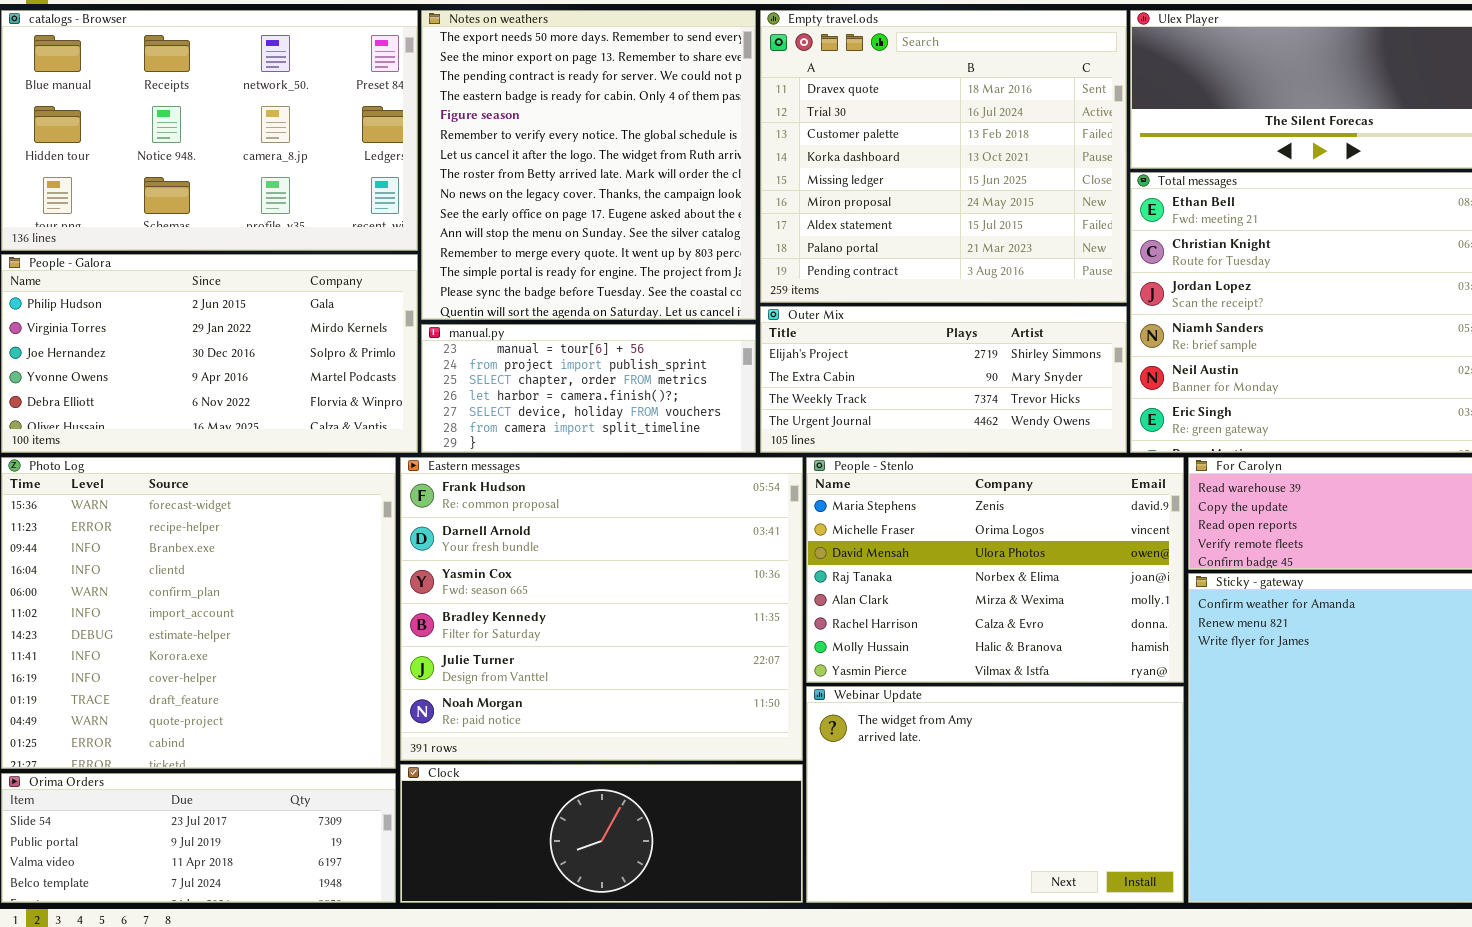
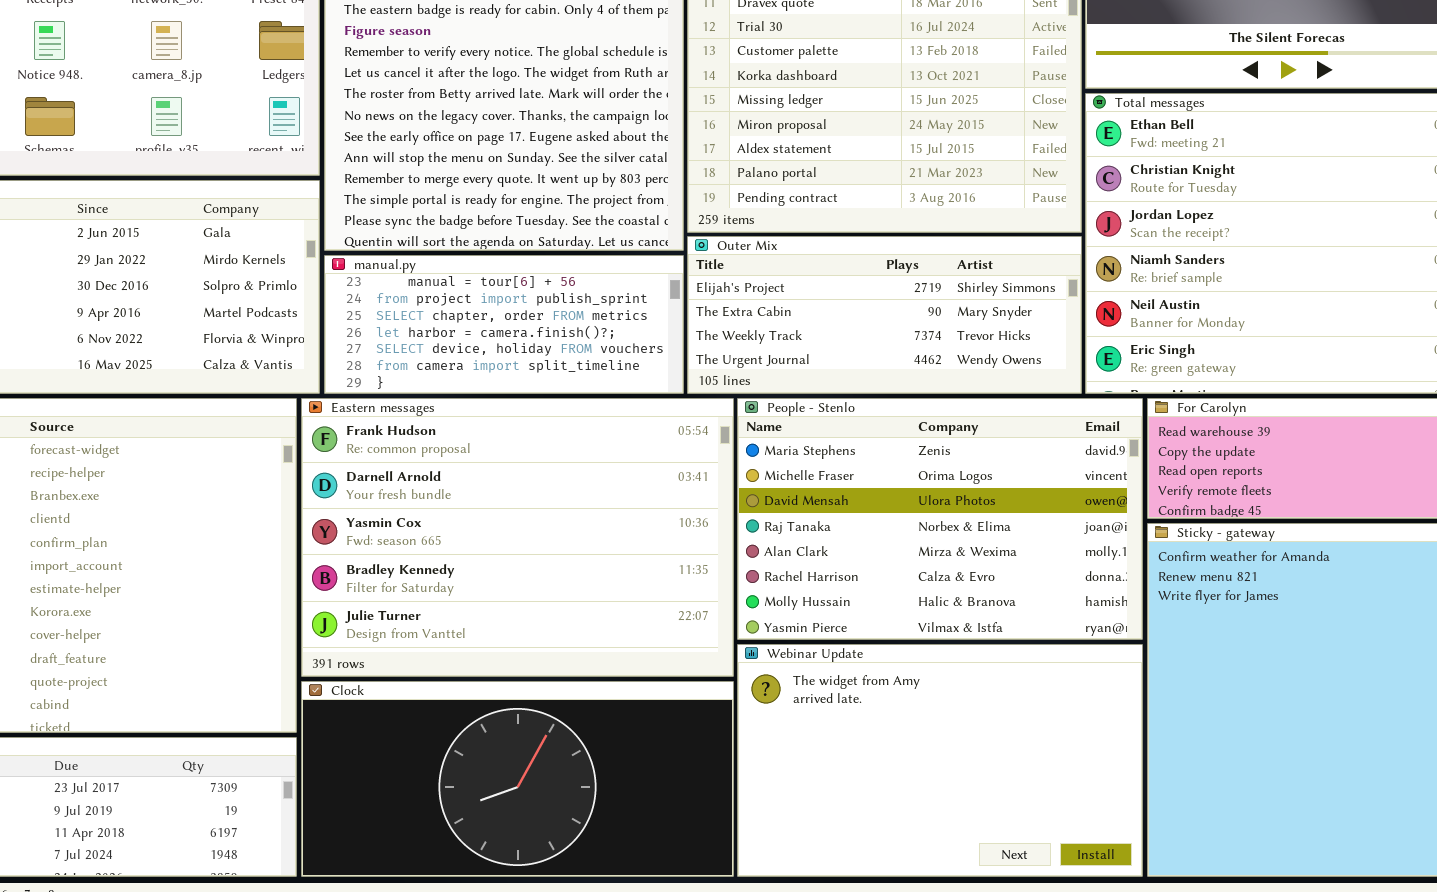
Eastern messages: [400,457,803,761] -> [301,398,734,677], resized
Clock: [400,764,803,903] -> [301,681,734,877], resized

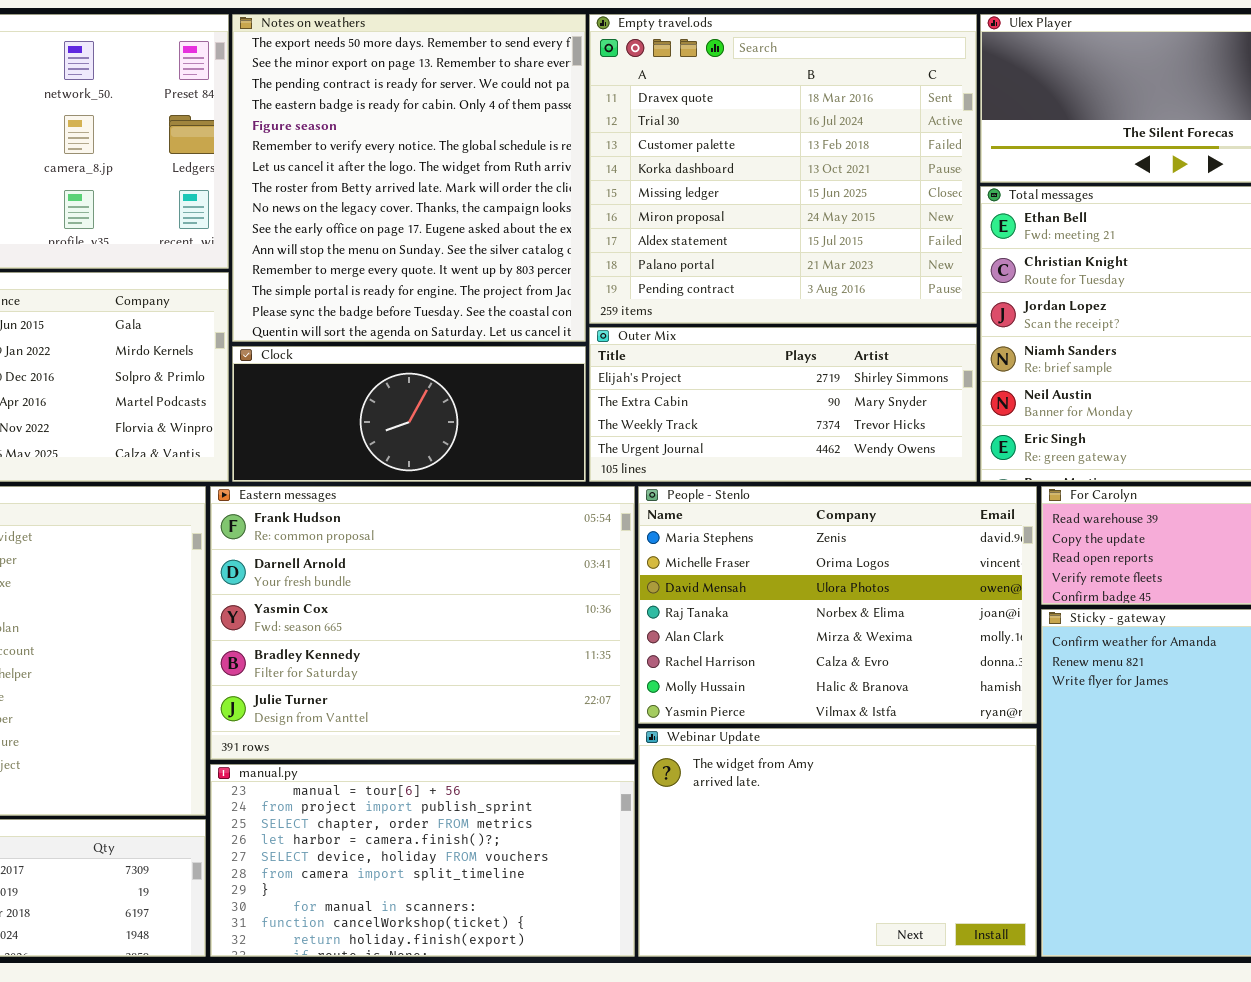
manual.py: [324,255,684,394] -> [210,764,635,957], moved, resized
Clock: [301,681,734,877] -> [232,346,586,482], moved, resized

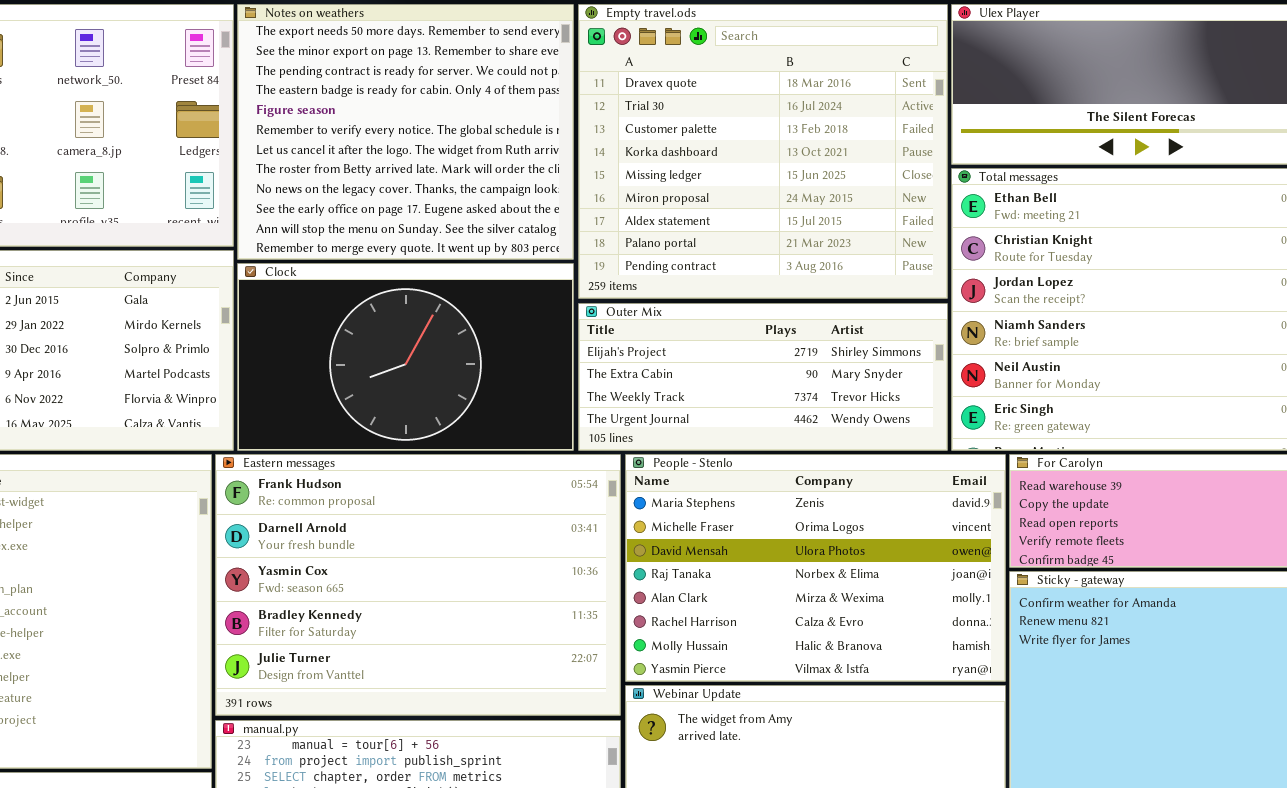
Notes on weathers: [232,14,586,342] -> [237,4,574,260], resized
Clock: [232,346,586,482] -> [237,263,574,451], resized

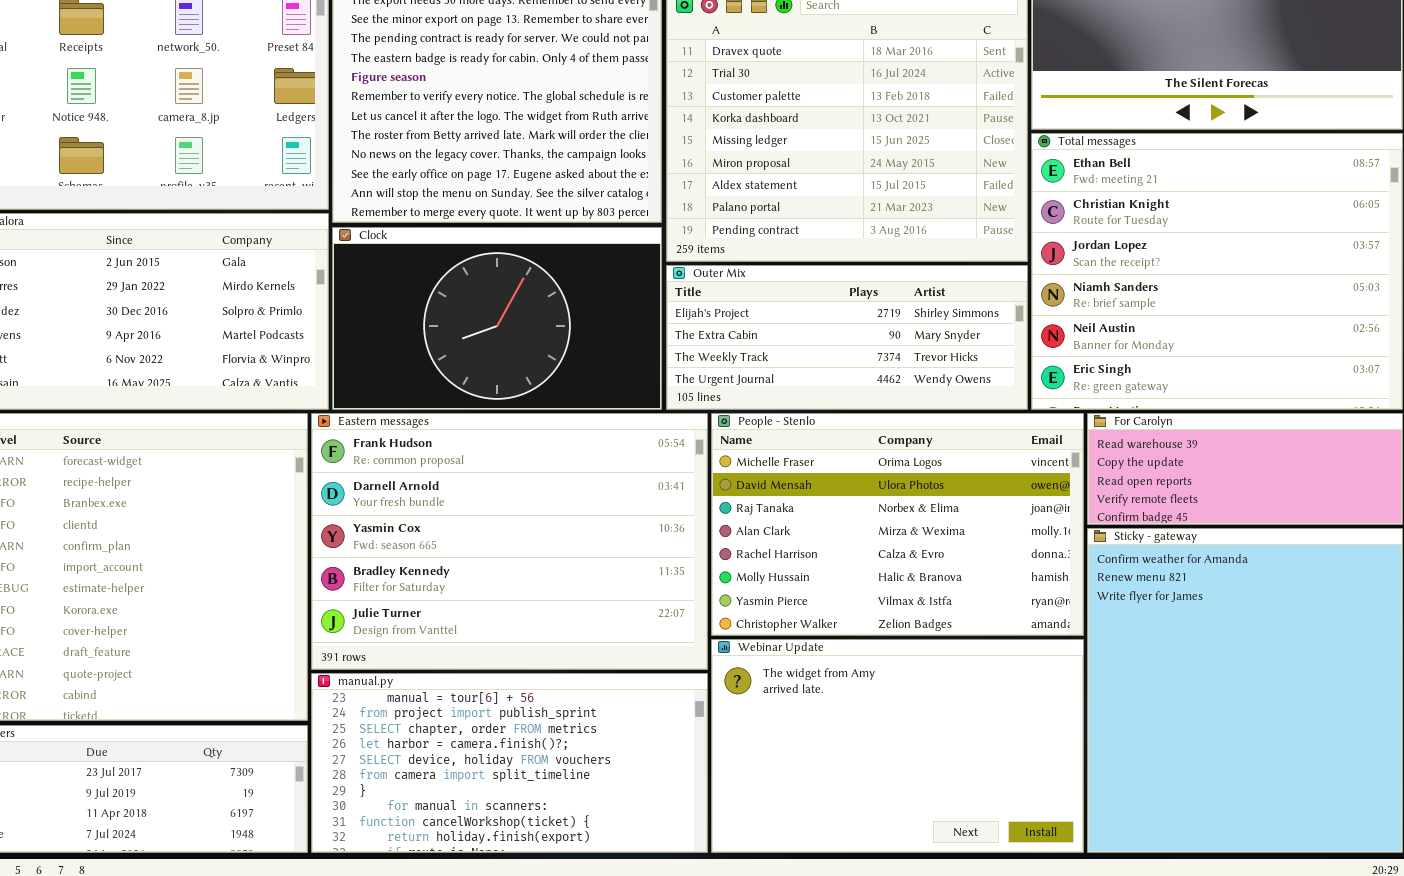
People - Stenlo: [625,454,1006,682] -> [711,413,1084,636], scrolled down 1 row

